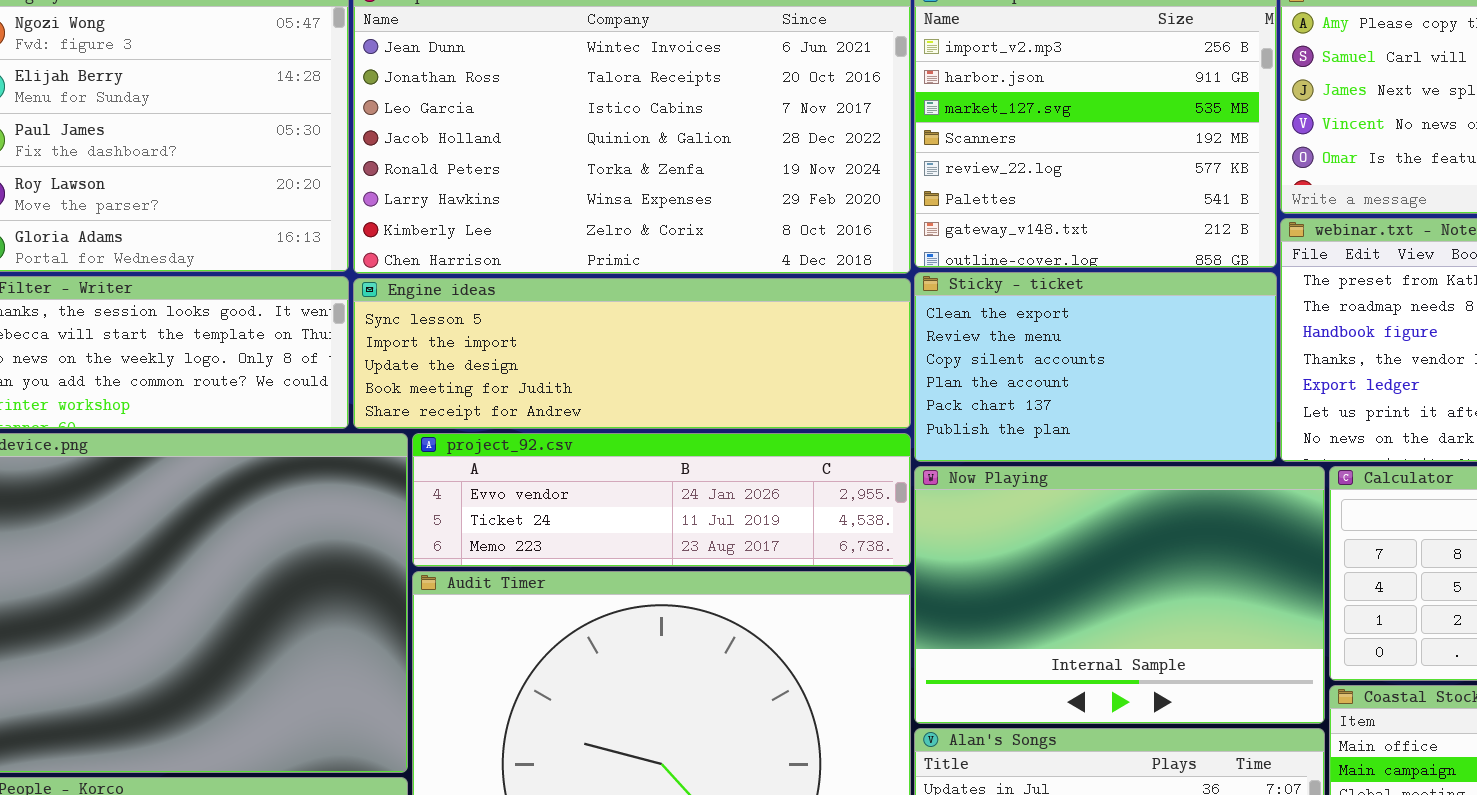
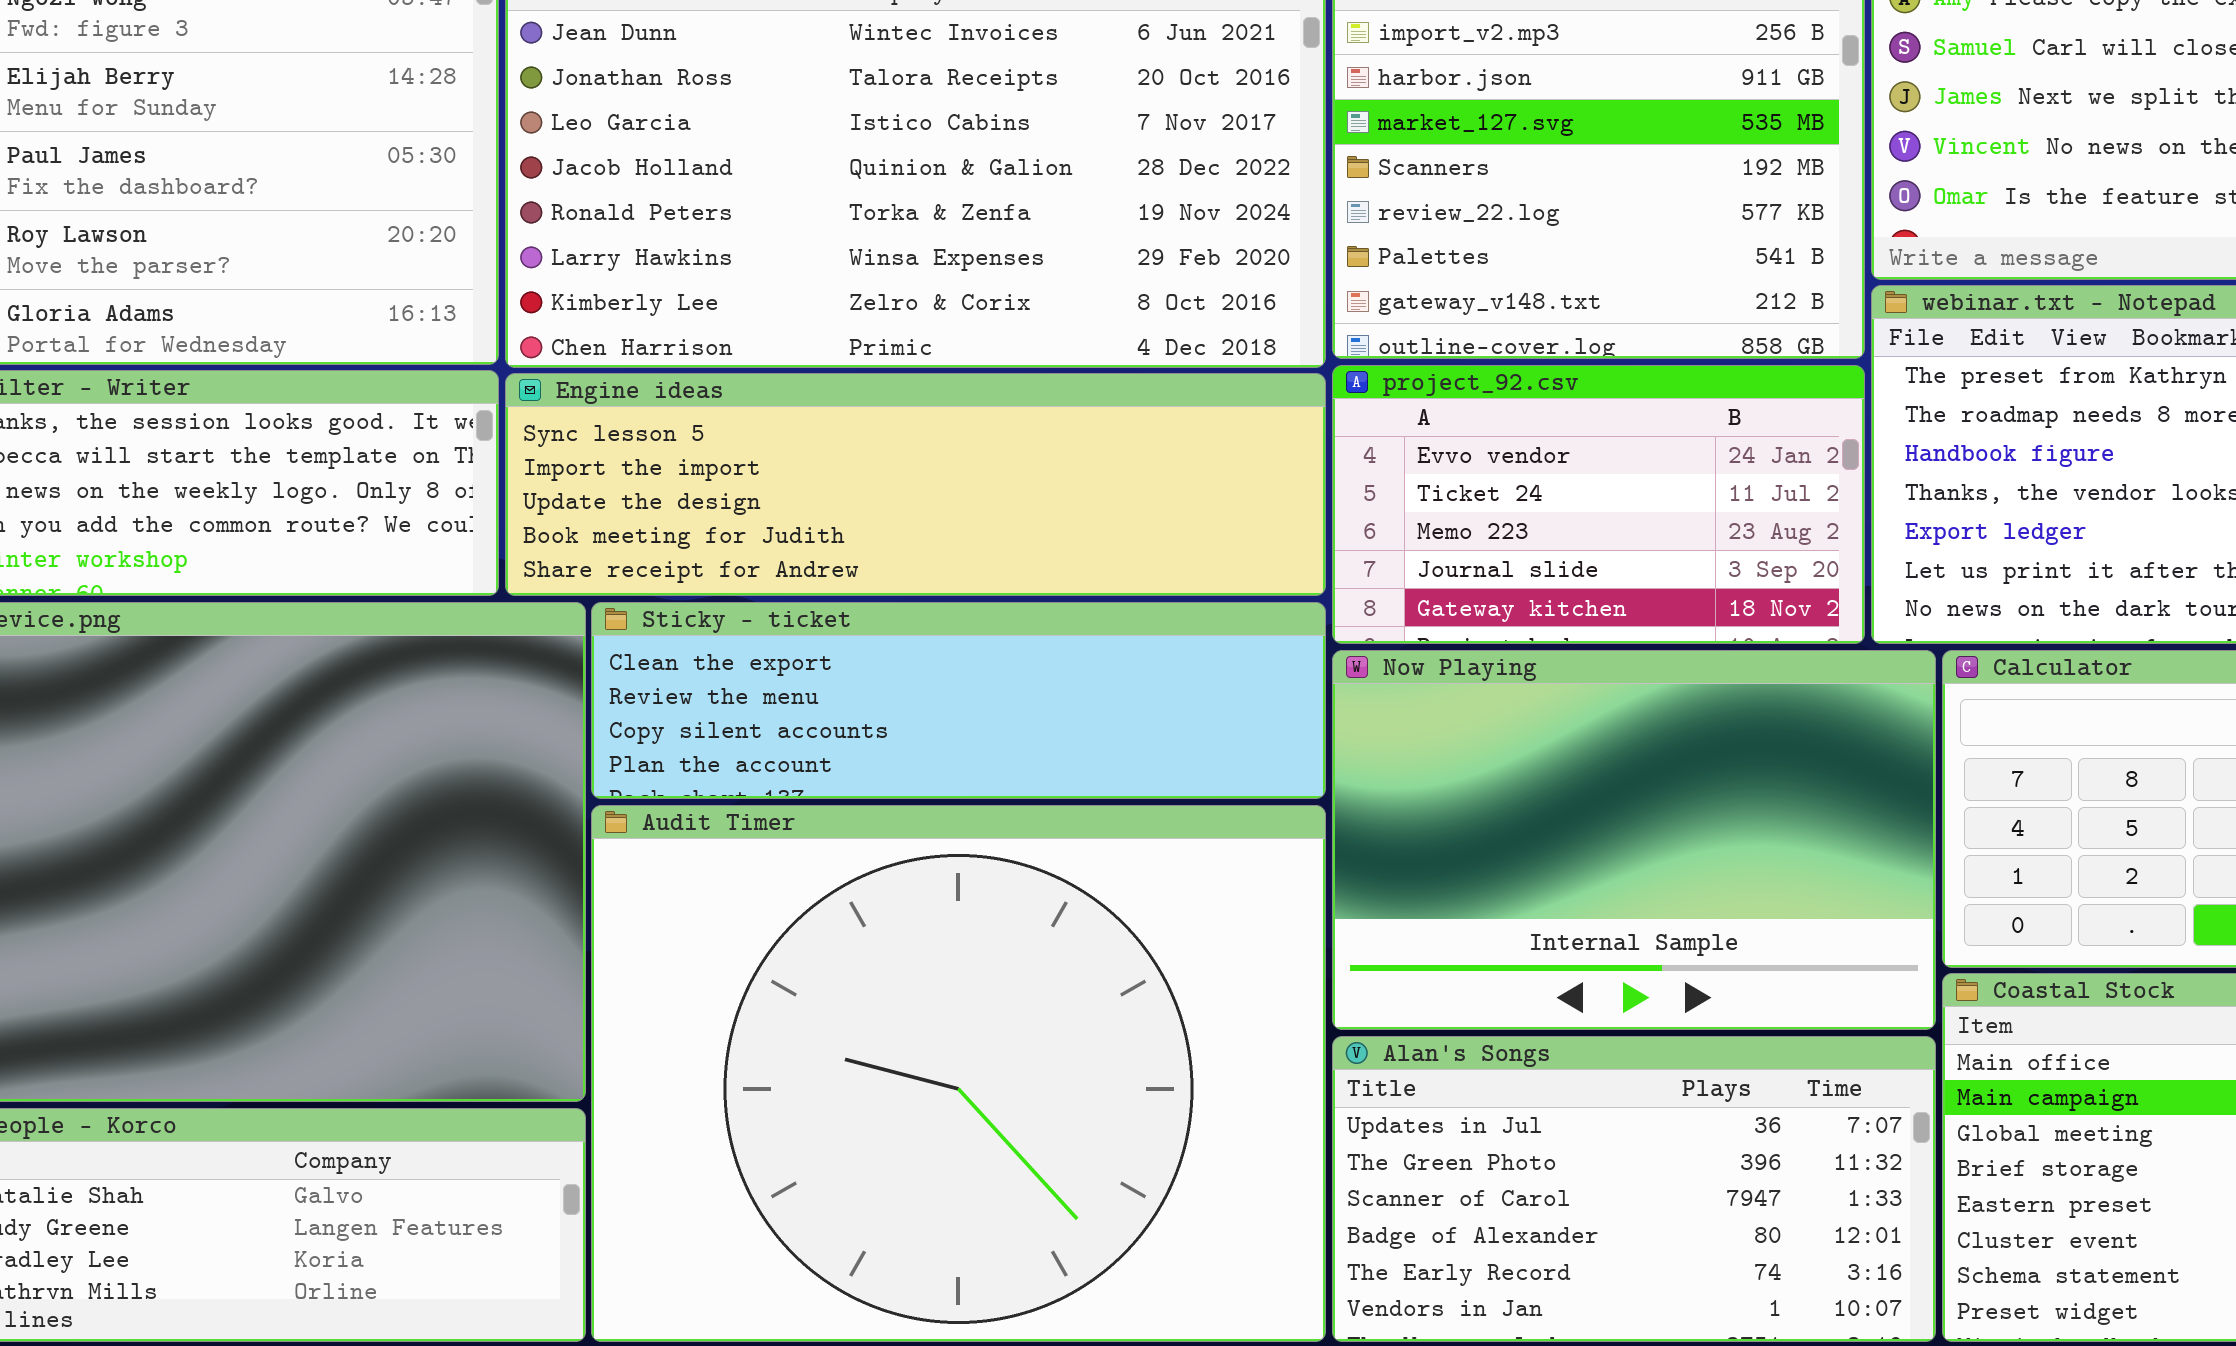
Sticky - ticket: [914,272,1277,462] -> [591,602,1326,799], moved, resized
project_92.csv: [412,433,911,567] -> [1332,365,1865,644], moved, resized

